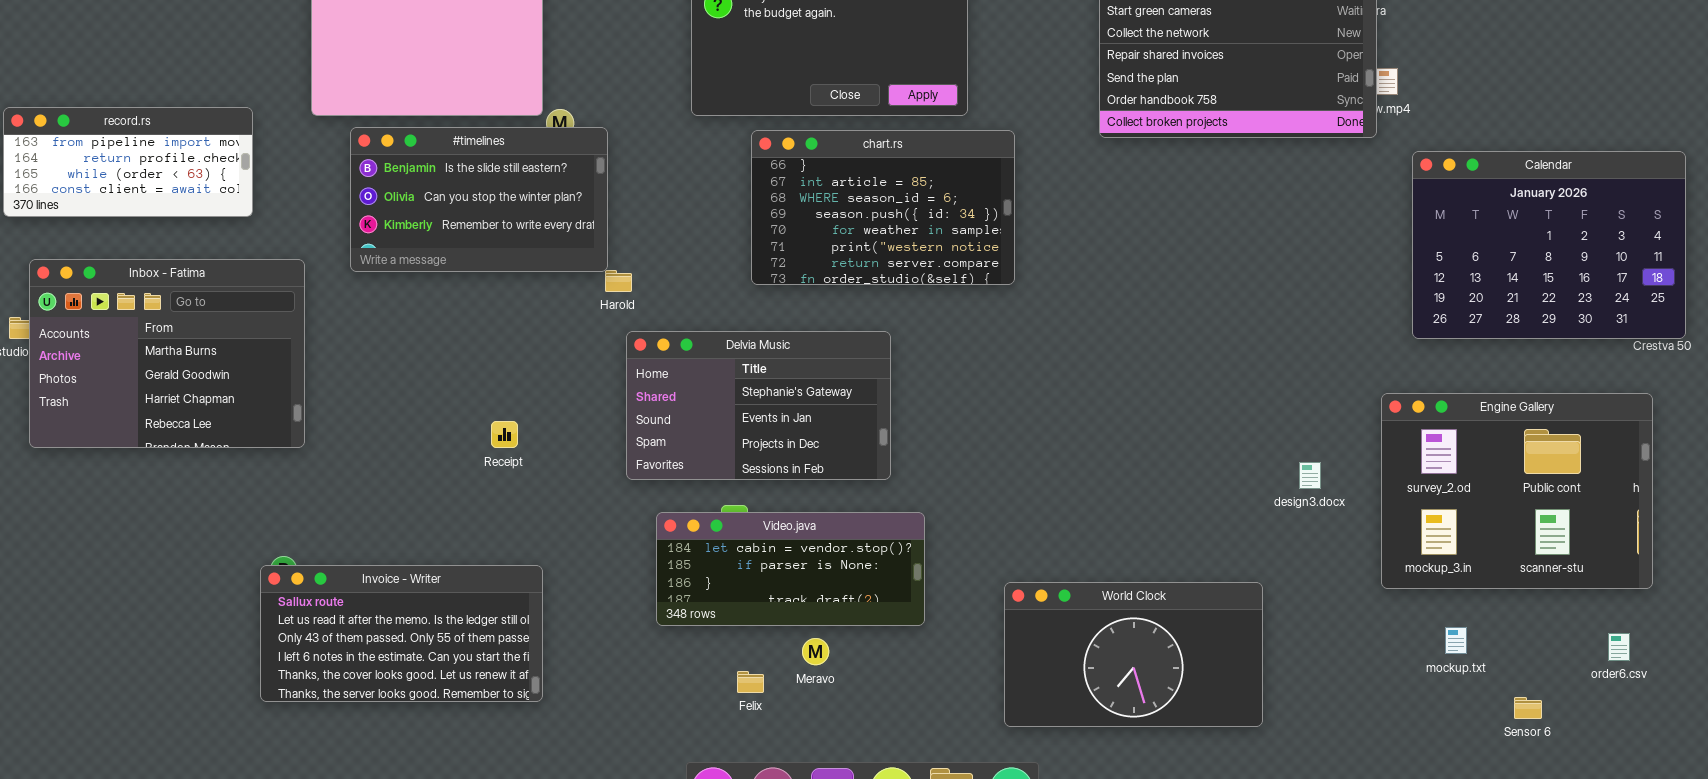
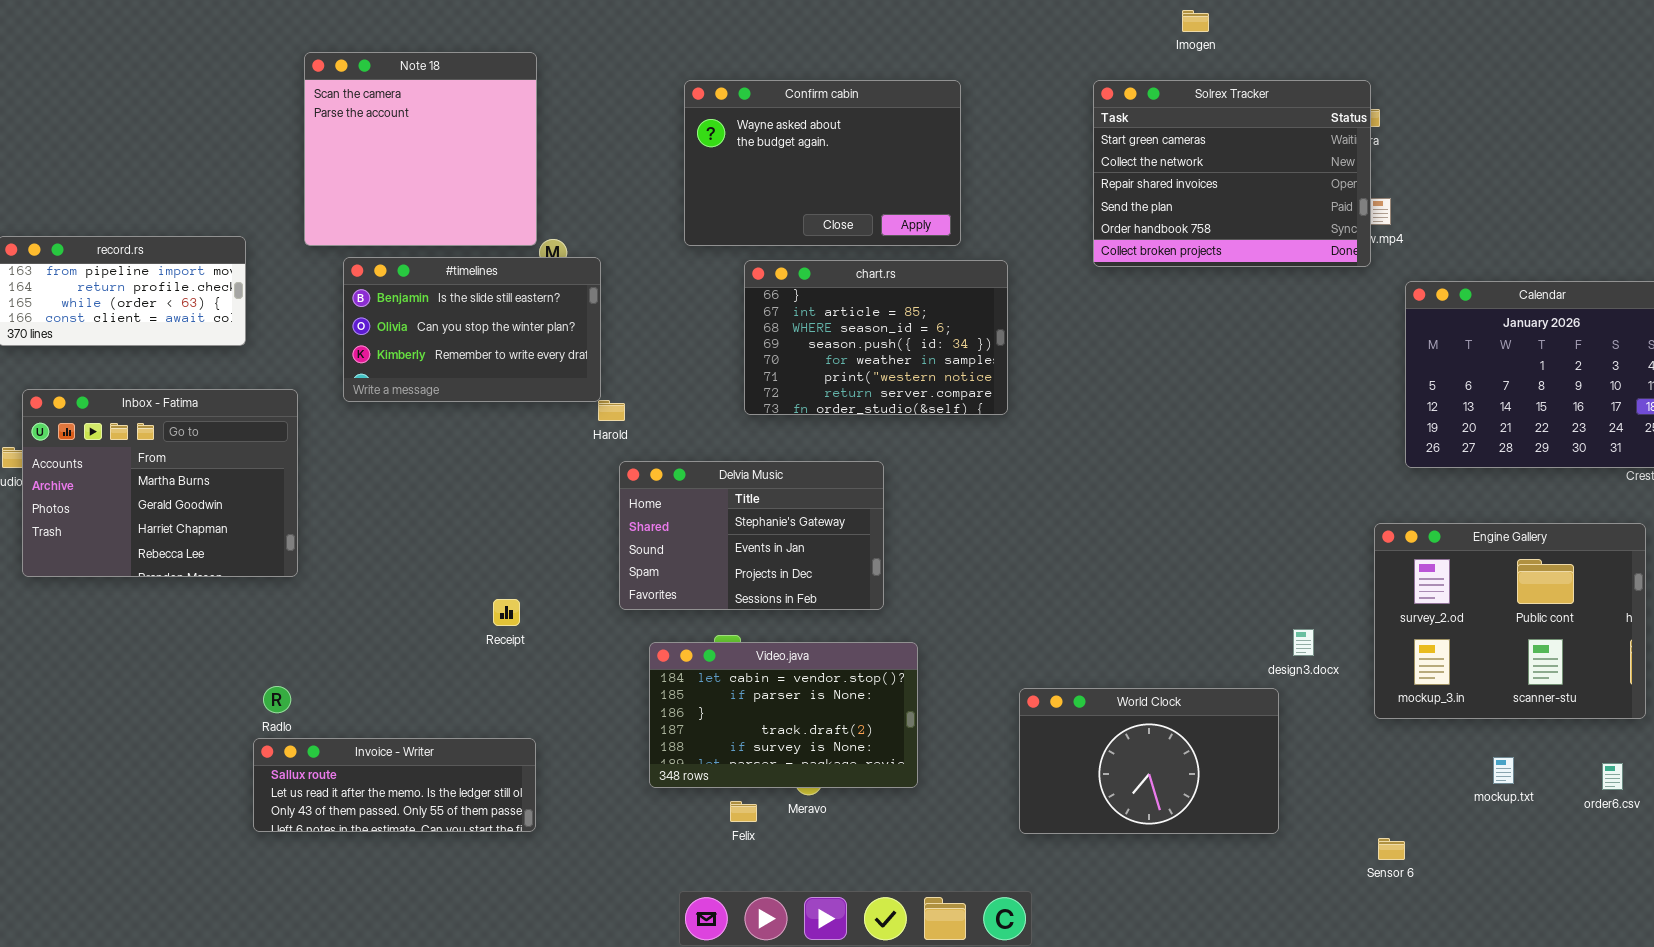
Receipt: [491,421,518,448] -> [493,599,520,626], moved
design3.docx: [1299,462,1321,489] -> [1293,629,1314,656], moved
Video.java: [656,512,925,626] -> [649,642,918,788], resized
Invoice - Writer: [260,565,543,702] -> [253,738,536,832], resized
World Clock: [1004,582,1263,727] -> [1019,688,1279,834], moved
mockup.txt: [1445,627,1467,654] -> [1493,757,1514,784], moved
Sensor 6: [1514,697,1542,719] -> [1378,838,1405,860], moved

